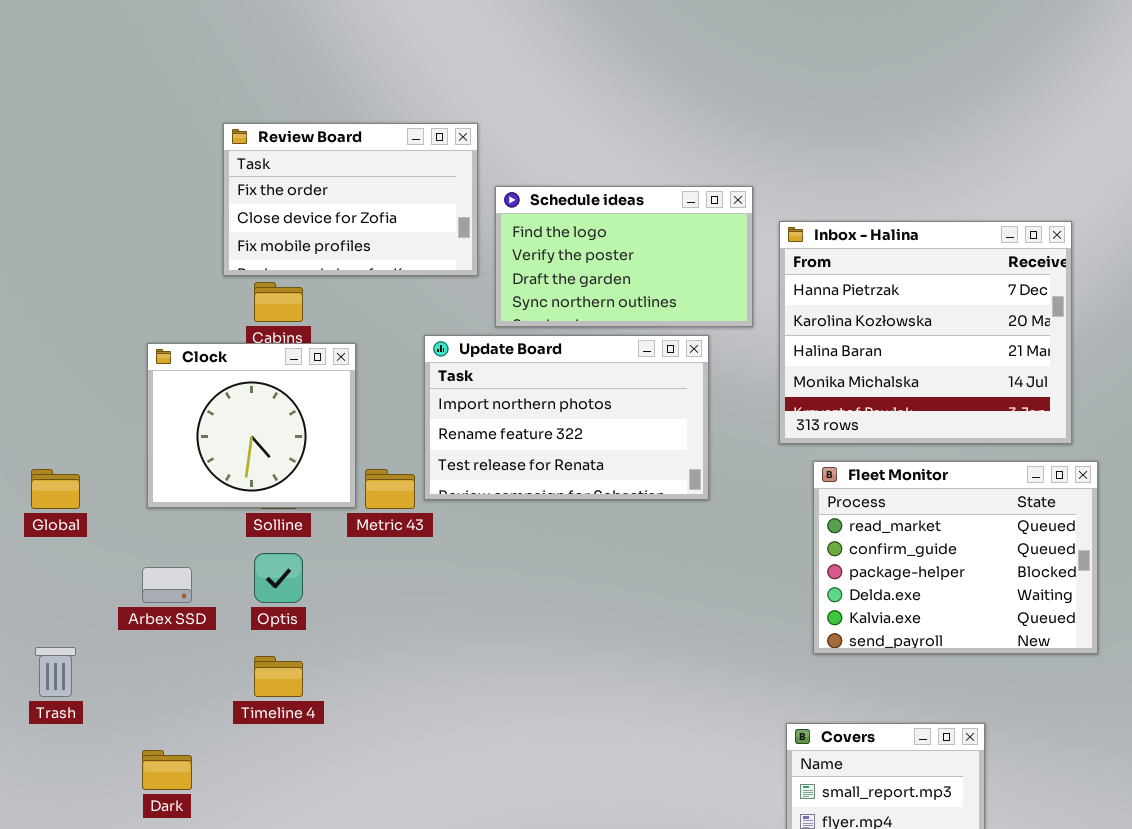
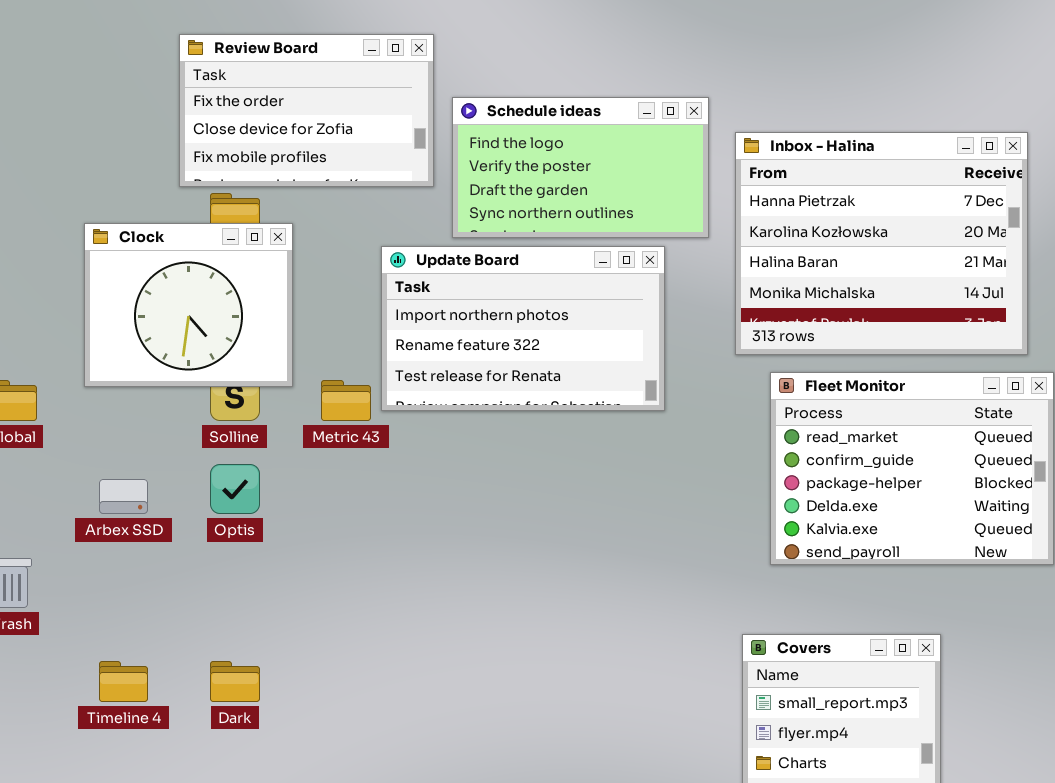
Clock: [147,343,356,508] -> [84,223,293,387], moved
Timeline 4: [254,656,303,697] -> [99,661,148,702], moved
Dark: [142,750,192,790] -> [210,661,260,702], moved

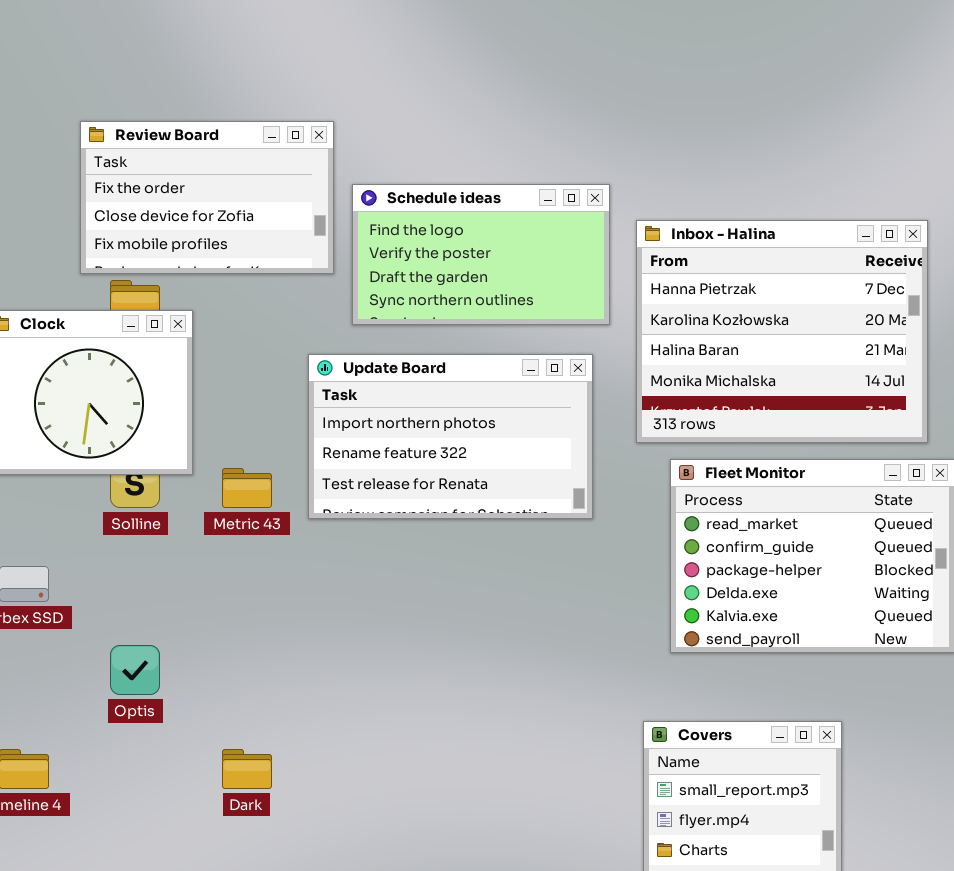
Update Board: [381,246,665,411] -> [308,354,593,519], moved
Optis: [210,464,260,514] -> [110,645,160,695], moved
Dark: [210,661,260,702] -> [222,749,272,789], moved

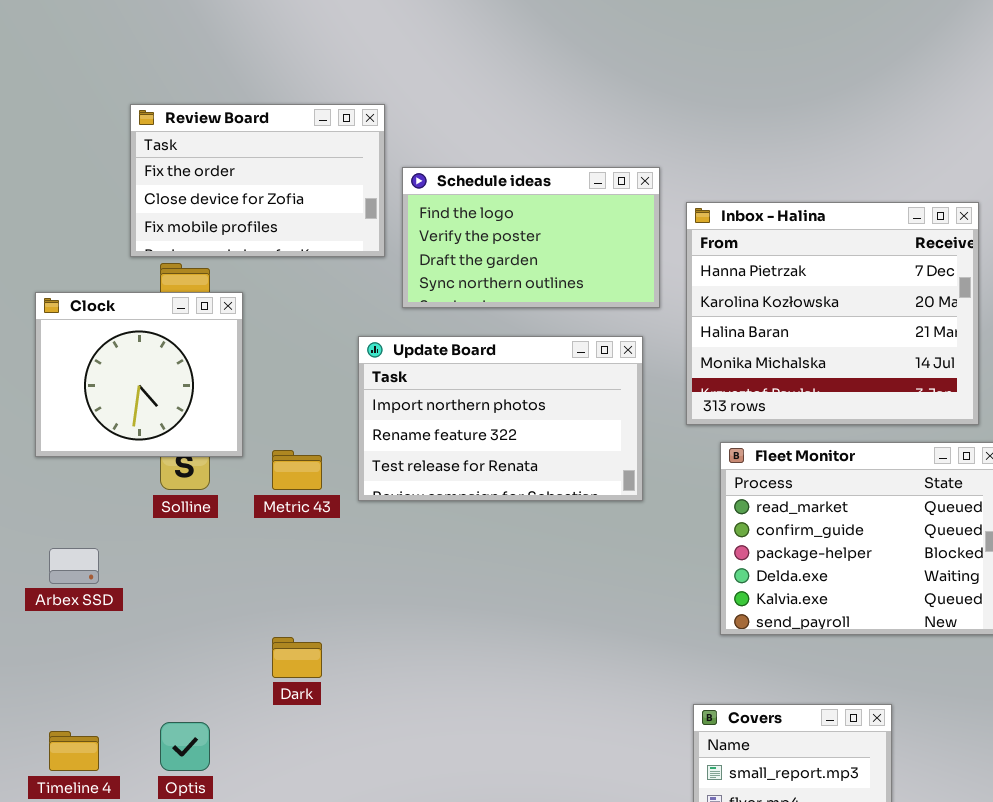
Optis: [110,645,160,695] -> [160,722,210,771], moved
Dark: [222,749,272,789] -> [272,637,322,678], moved

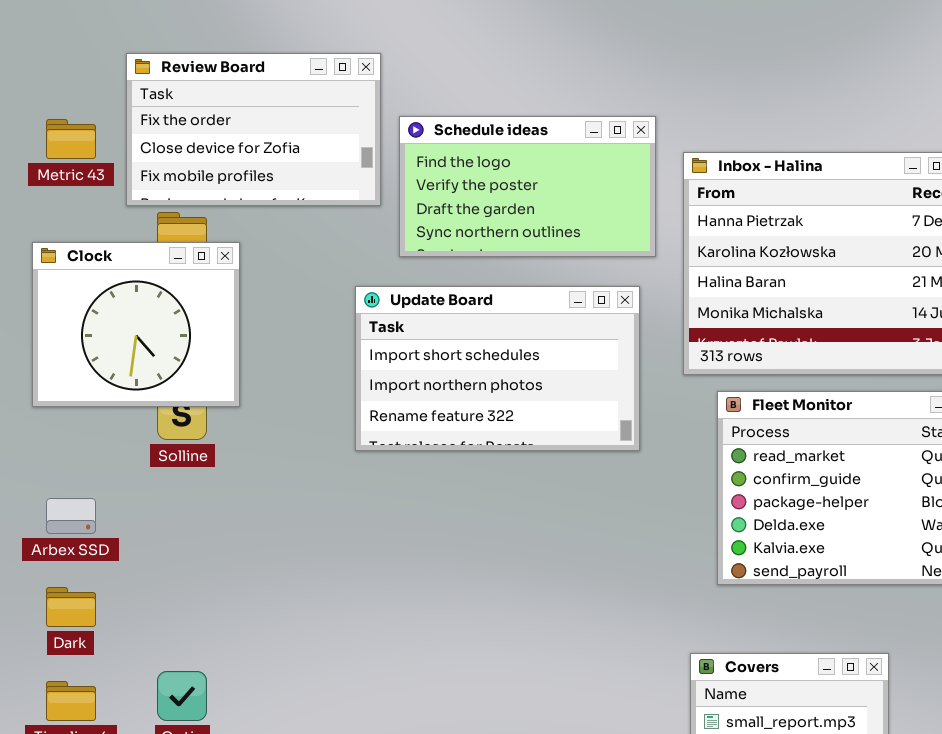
Update Board: [358,336,643,501] -> [355,286,640,451], scrolled up 1 row
Metric 43: [272,450,322,490] -> [46,119,96,159], moved
Dark: [272,637,322,678] -> [46,587,96,627], moved

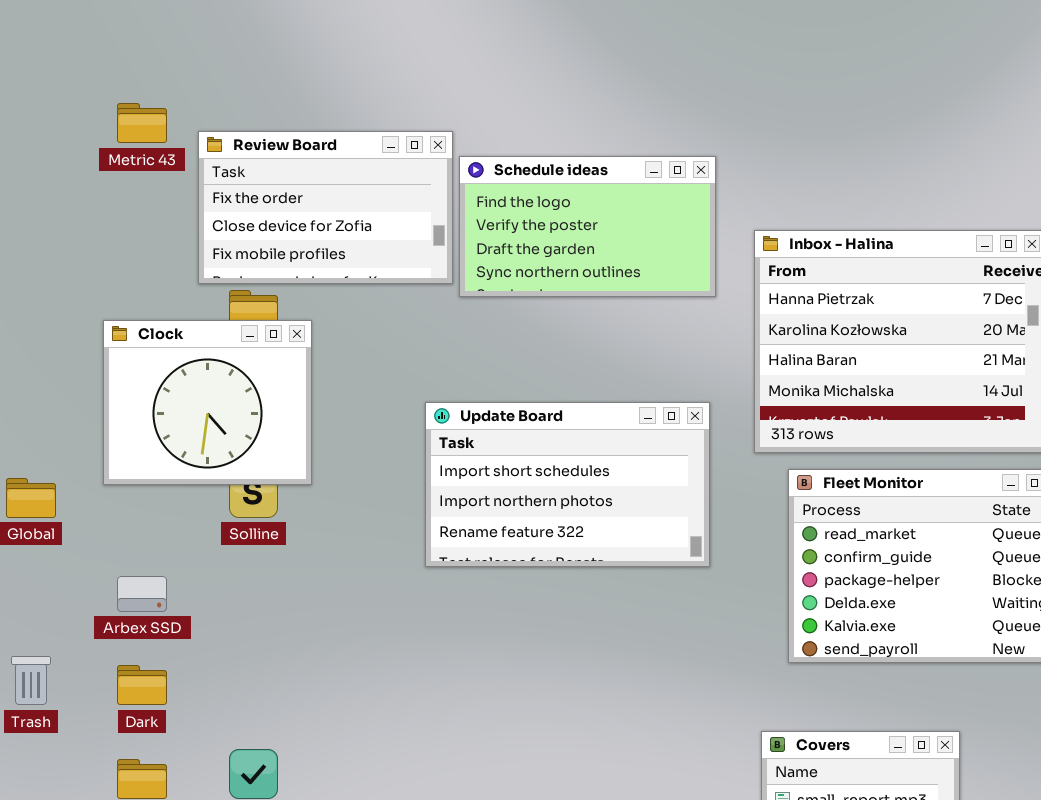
Schedule ideas: [399,116,656,257] -> [459,156,716,297], moved
Metric 43: [46,119,96,159] -> [117,103,167,143], moved
Update Board: [355,286,640,451] -> [425,402,710,567], moved

